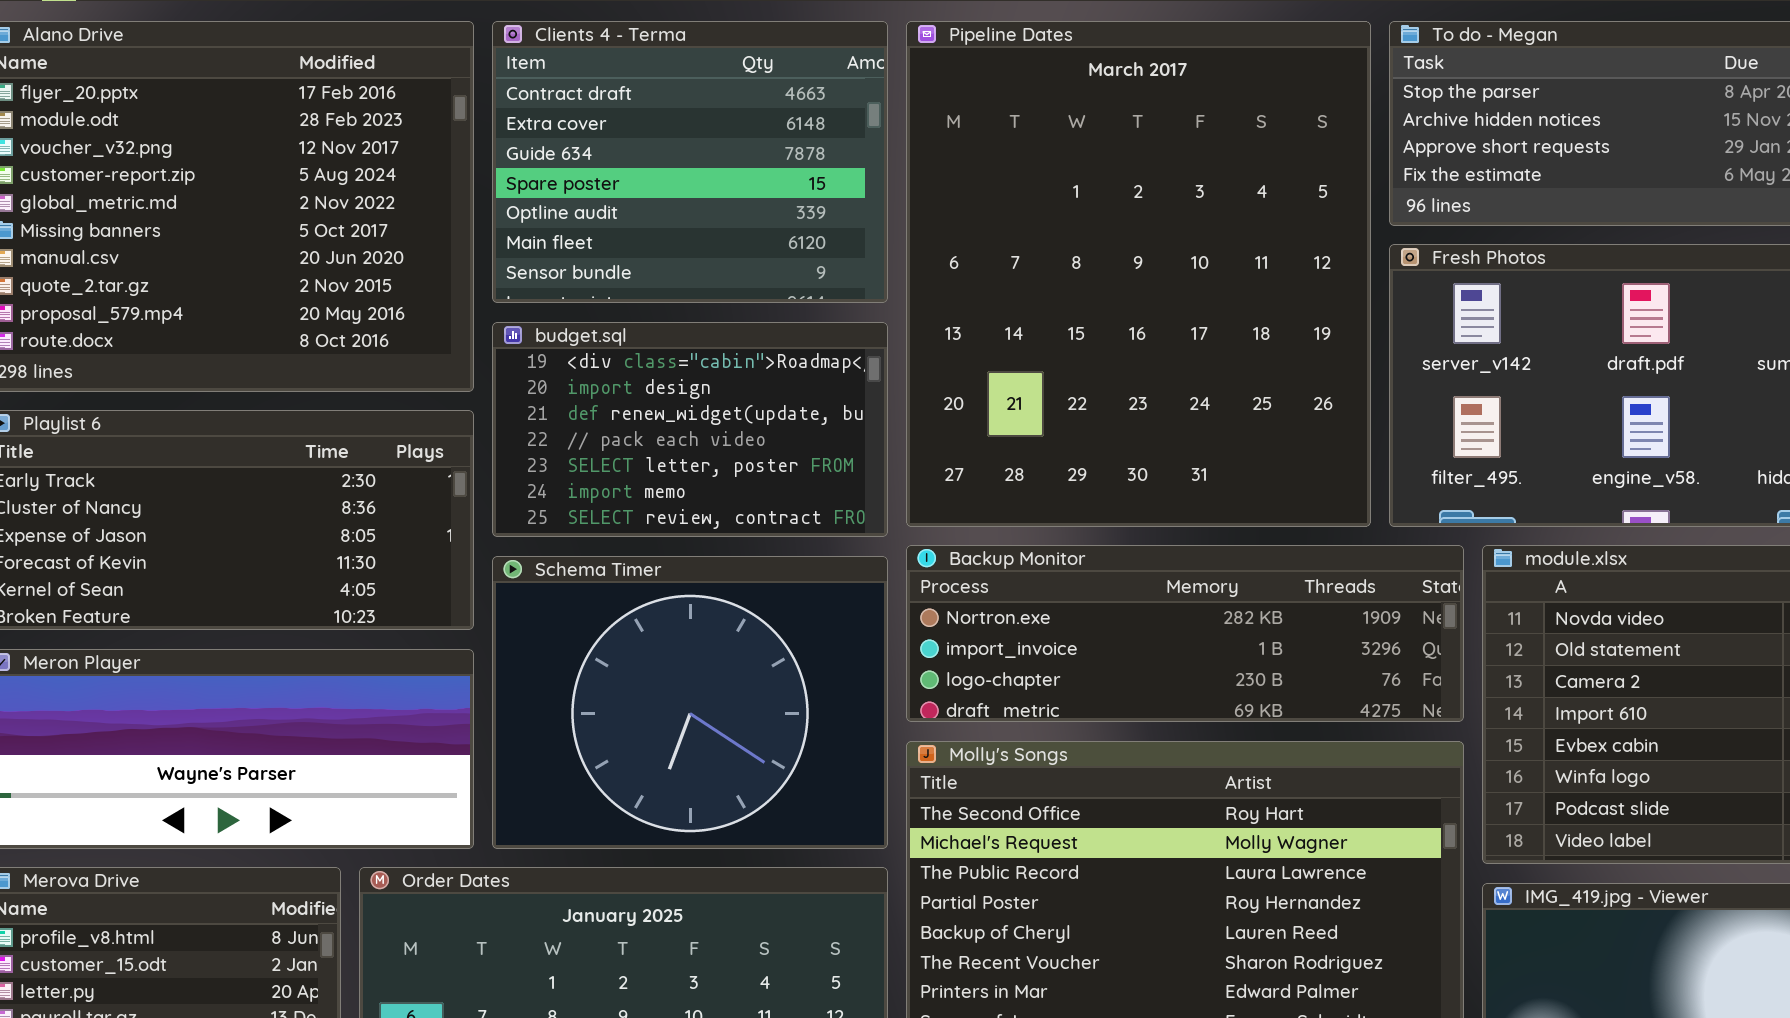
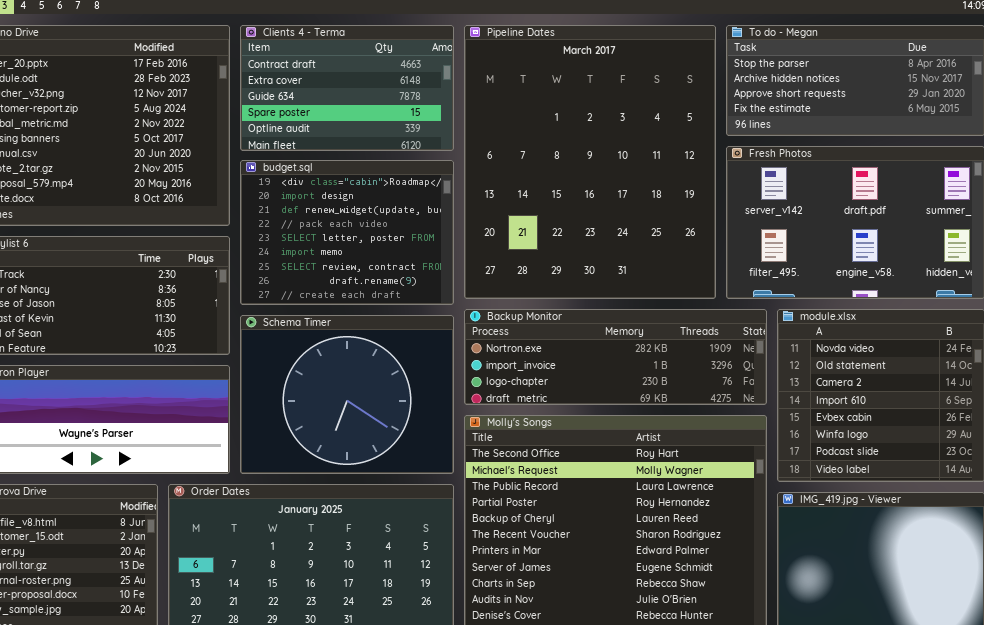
Clients 4 - Terma: [492,21,888,303] -> [240,25,454,151], resized
budget.sql: [492,322,888,537] -> [240,160,454,305], resized

